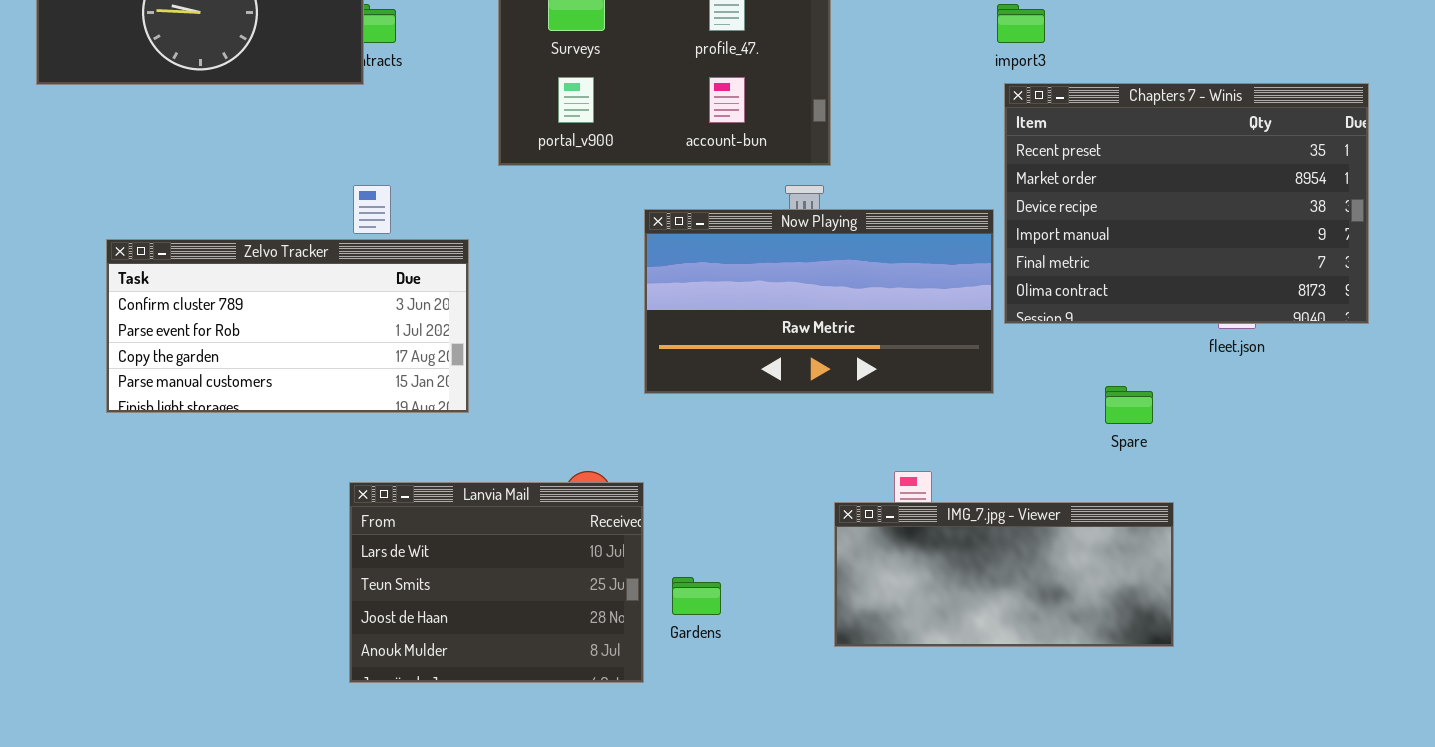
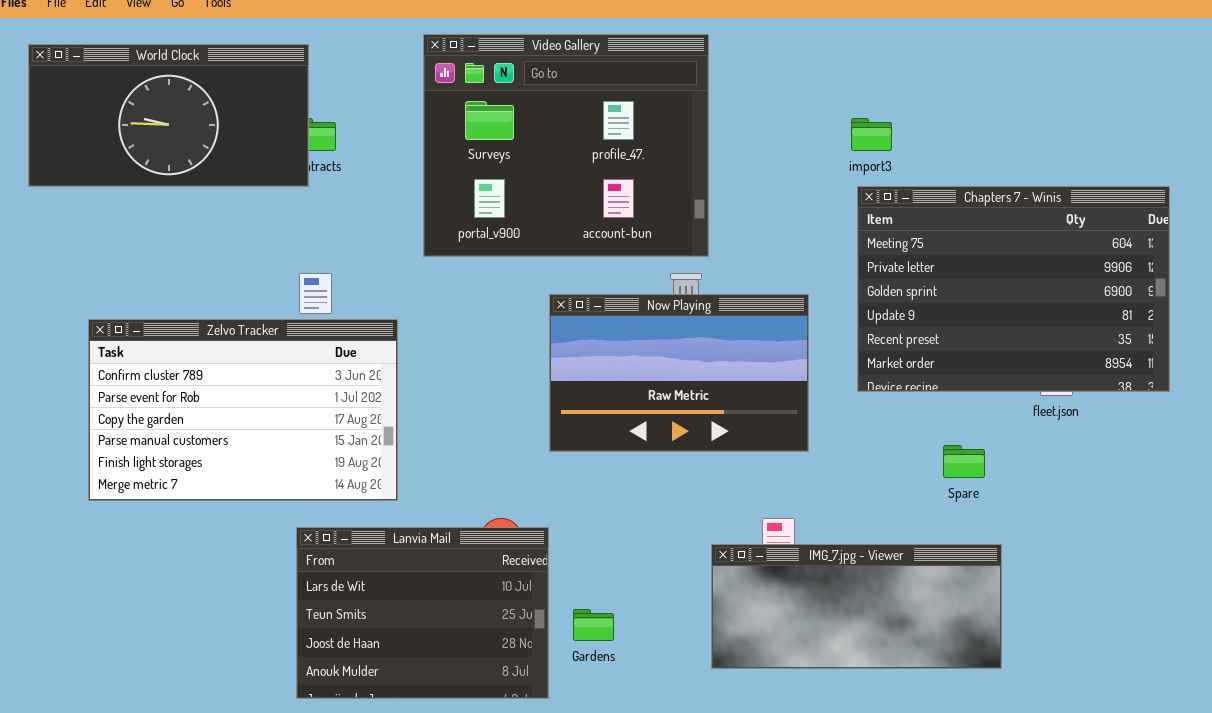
Chapters 7 - Winis: [1004,83,1369,324] -> [857,186,1170,392], scrolled up 4 rows
Now Playing: [644,209,994,394] -> [549,294,809,452], resized
Zelvo Tracker: [106,239,469,413] -> [88,319,398,501], resized

